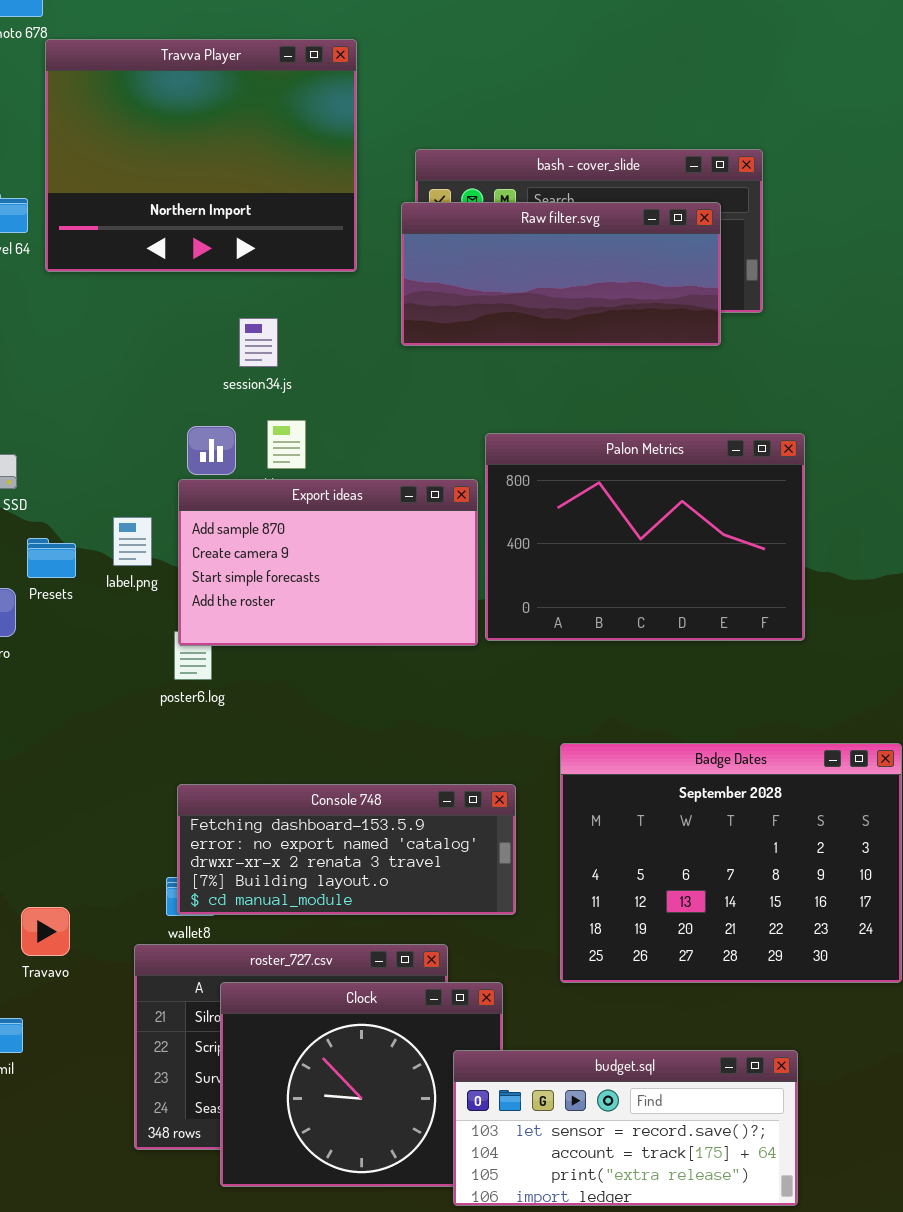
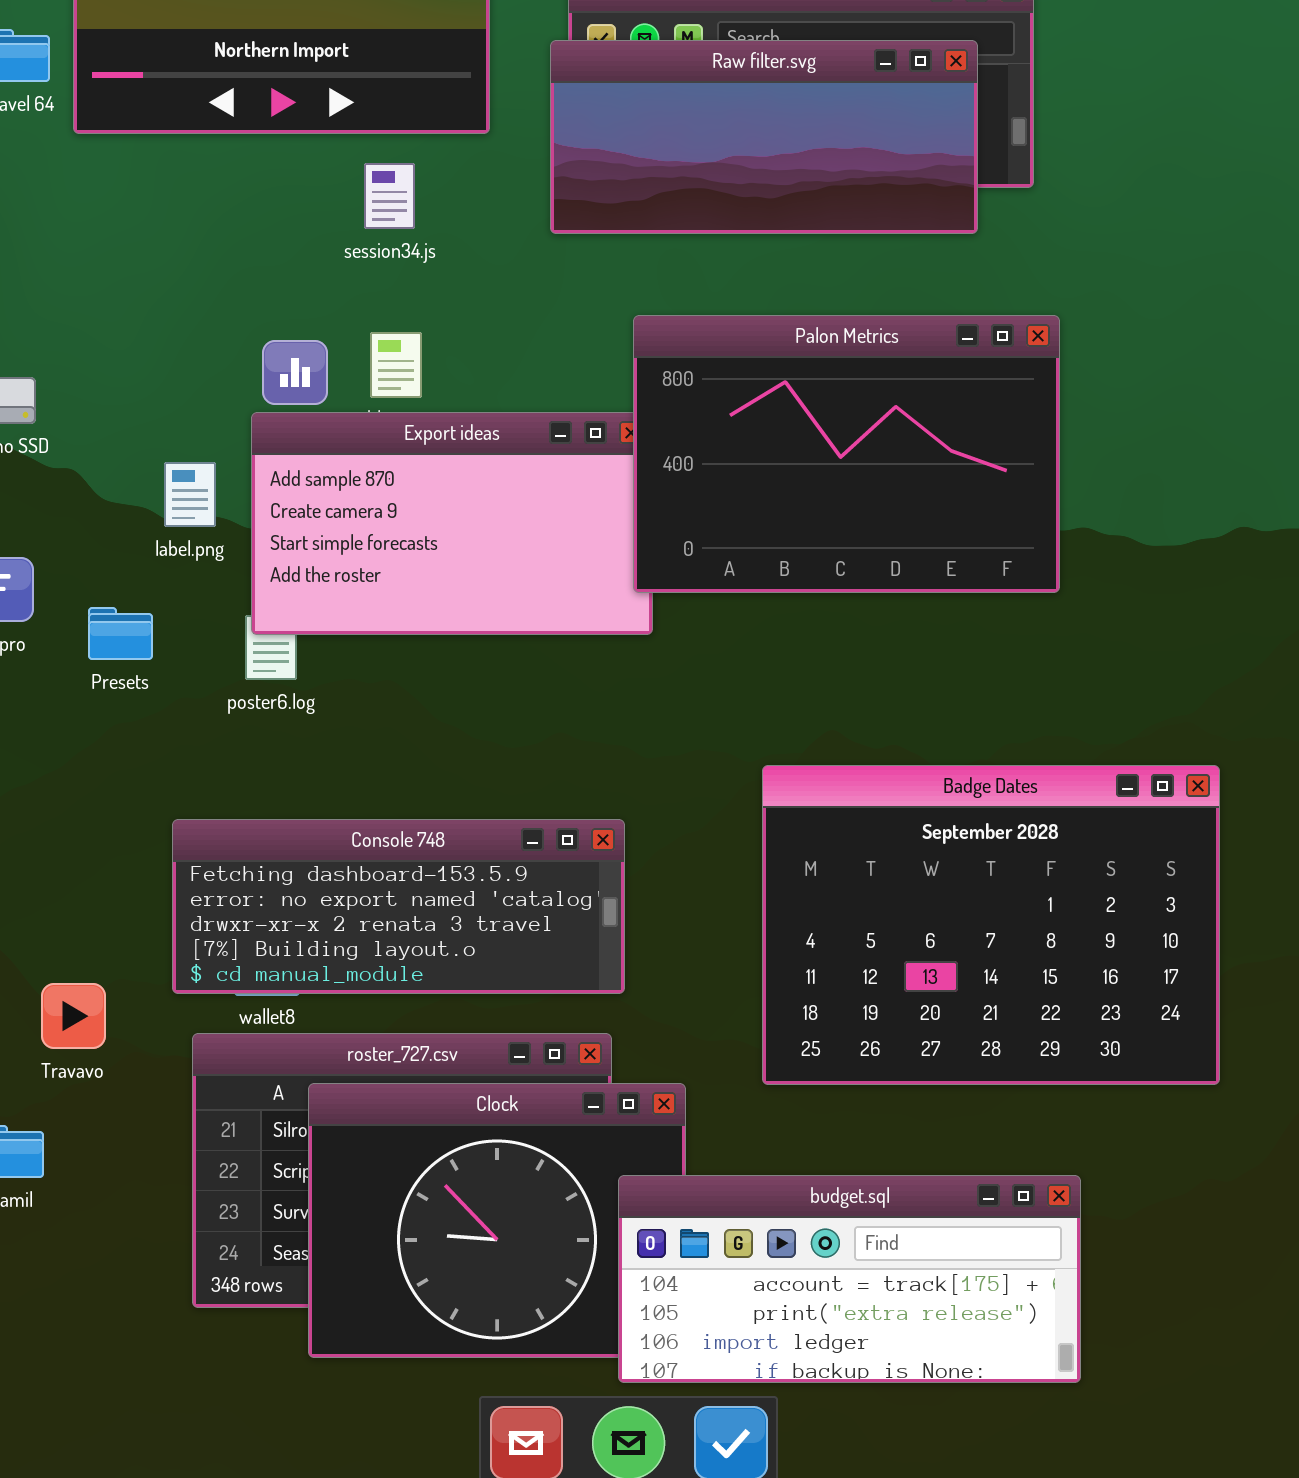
session34.js: [239,318,278,367] -> [364,163,415,229], moved
Palon Metrics: [485,433,805,641] -> [633,315,1060,593], moved
Presets: [27,538,76,578] -> [88,607,153,660], moved
Console 748: [177,784,516,915] -> [172,819,625,994], moved
budget.sql: [453,1050,798,1206] -> [618,1175,1081,1383], scrolled down 1 row

